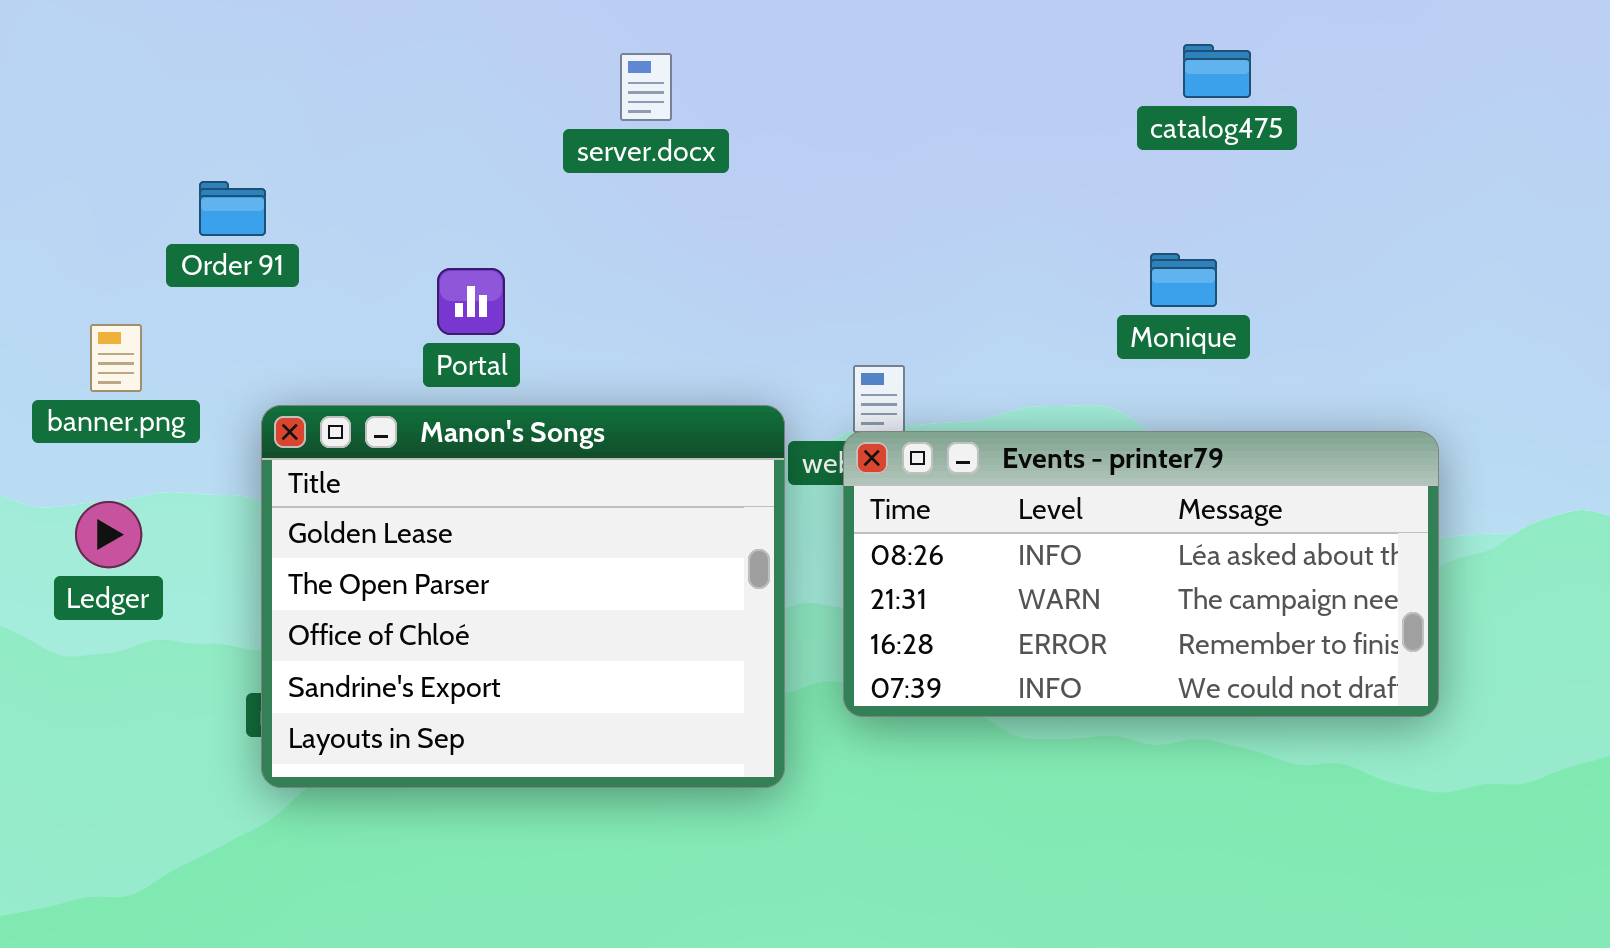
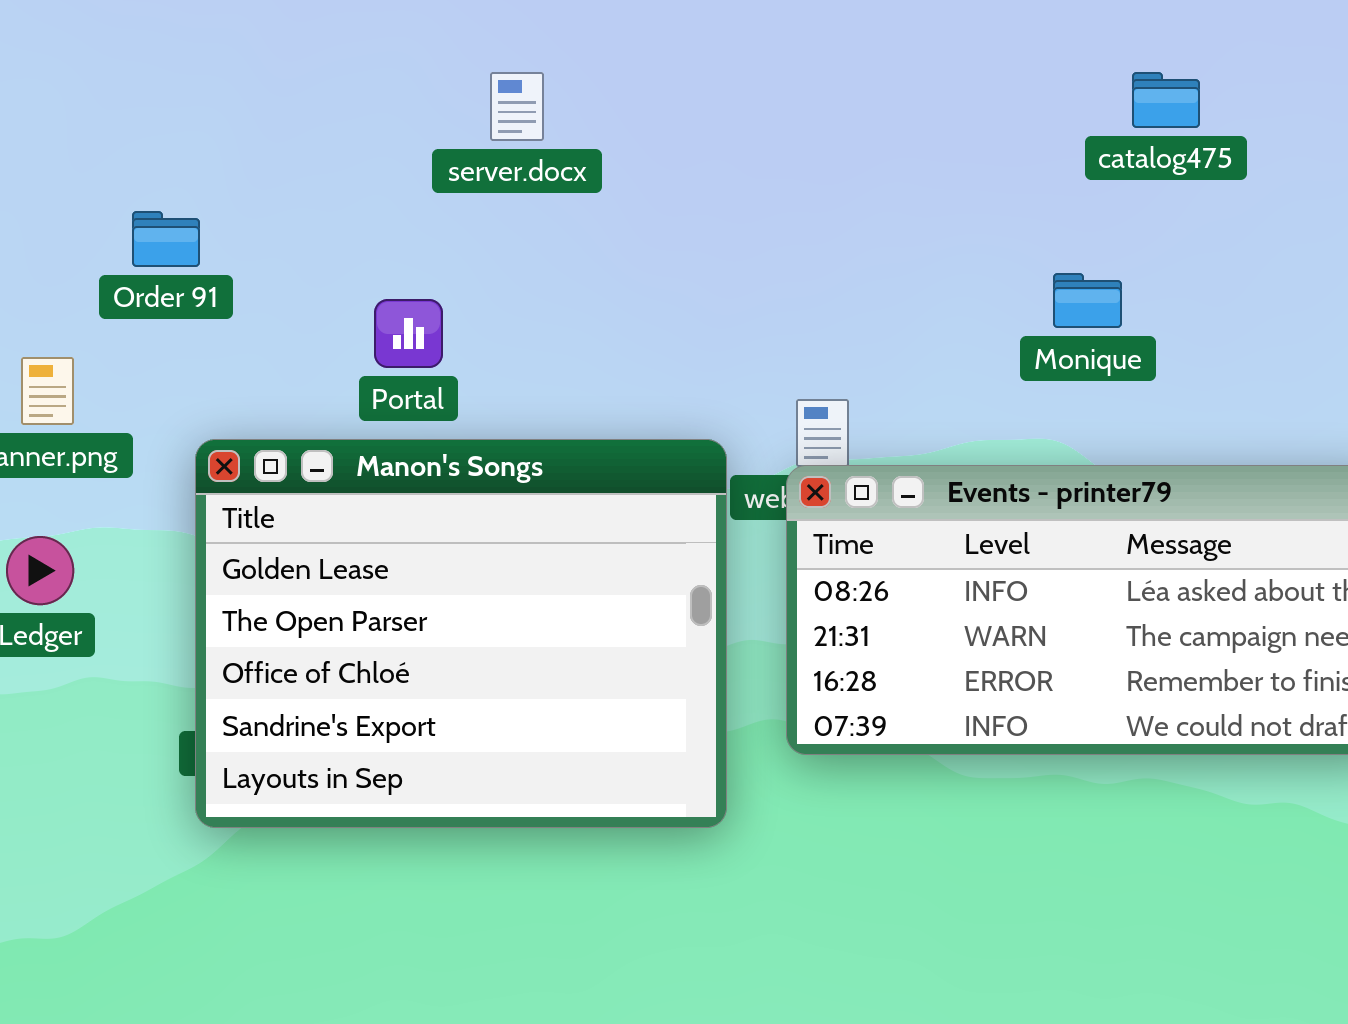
server.docx: [620,53,672,121] -> [490,72,544,141], moved
Monique: [1150,253,1217,307] -> [1053,273,1122,328], moved

